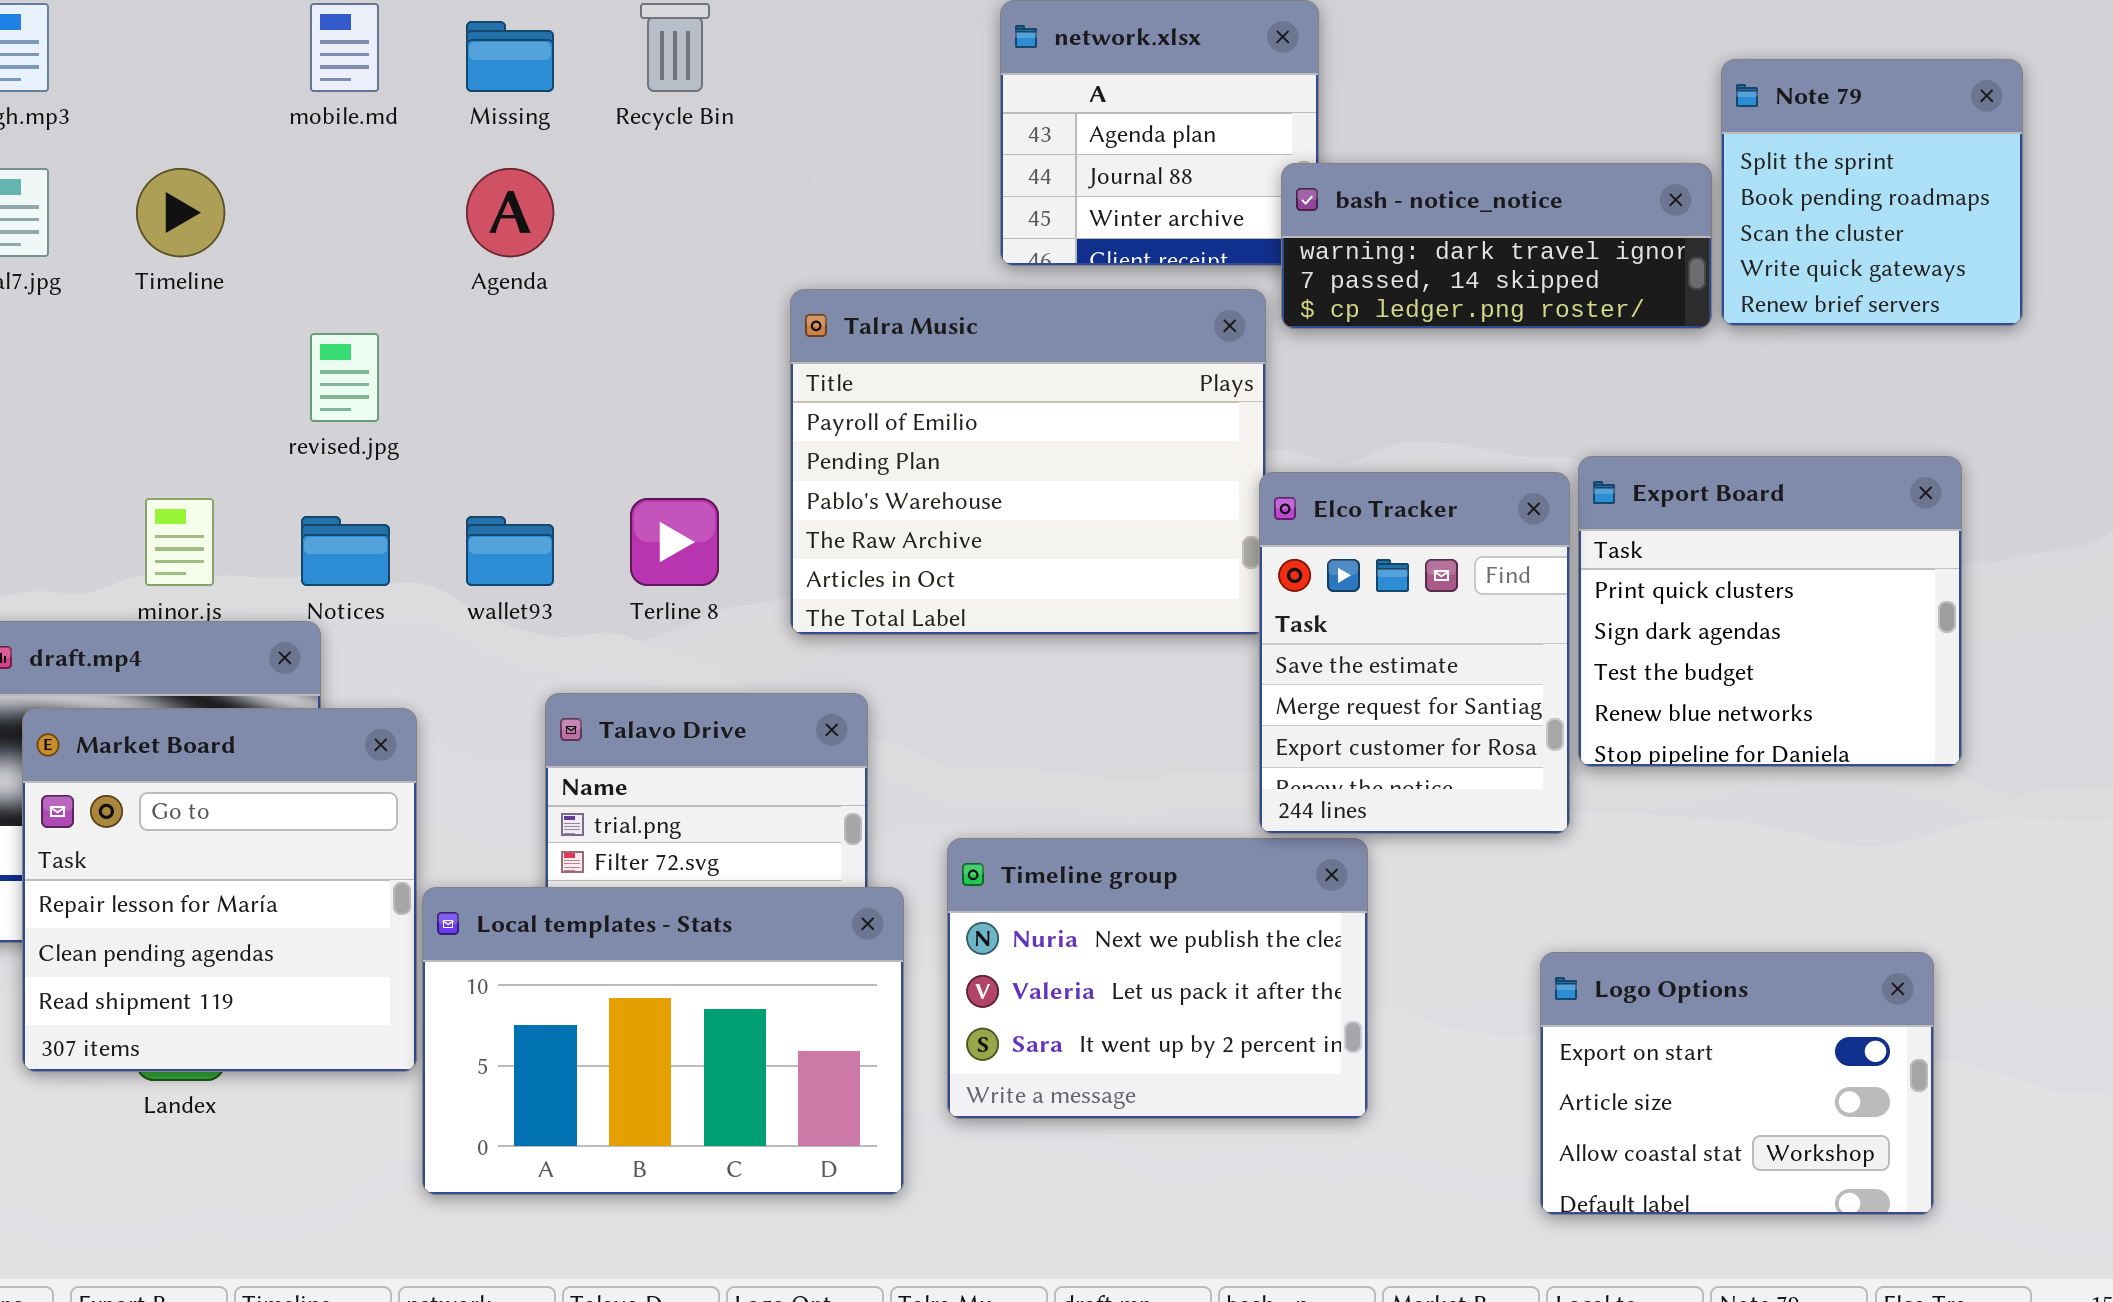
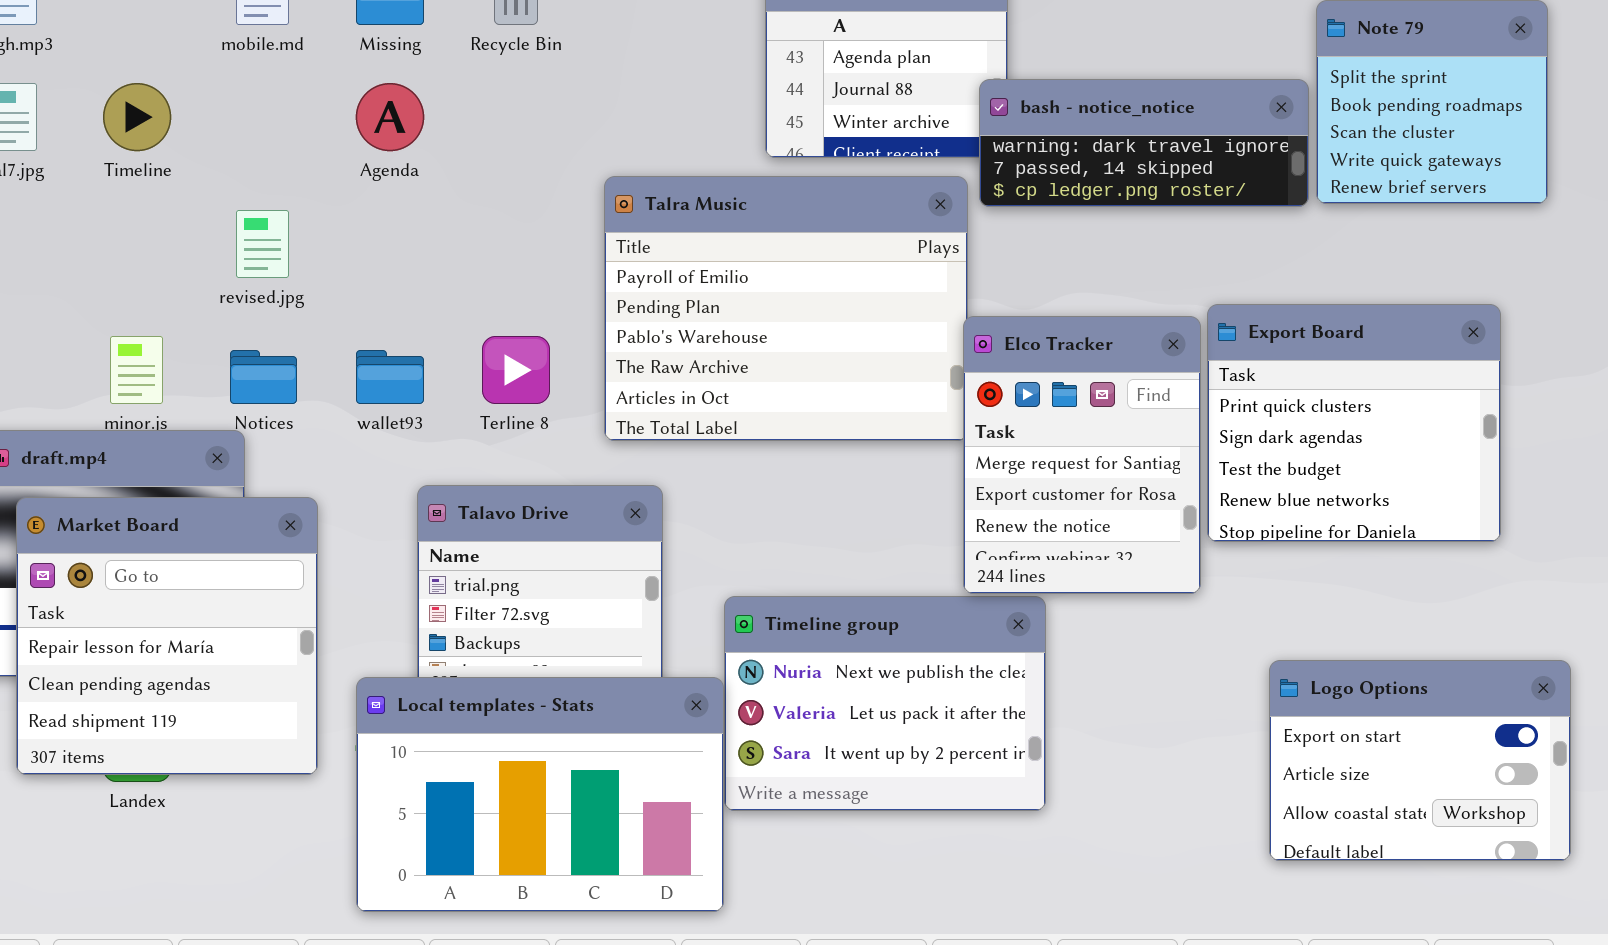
Elco Tracker: [1259,472,1570,834] -> [963,316,1201,594], scrolled down 1 row
Local templates - Stats: [422,887,904,1195] -> [356,677,724,912], moved
Logo Options: [1540,952,1934,1215] -> [1269,660,1571,861], moved

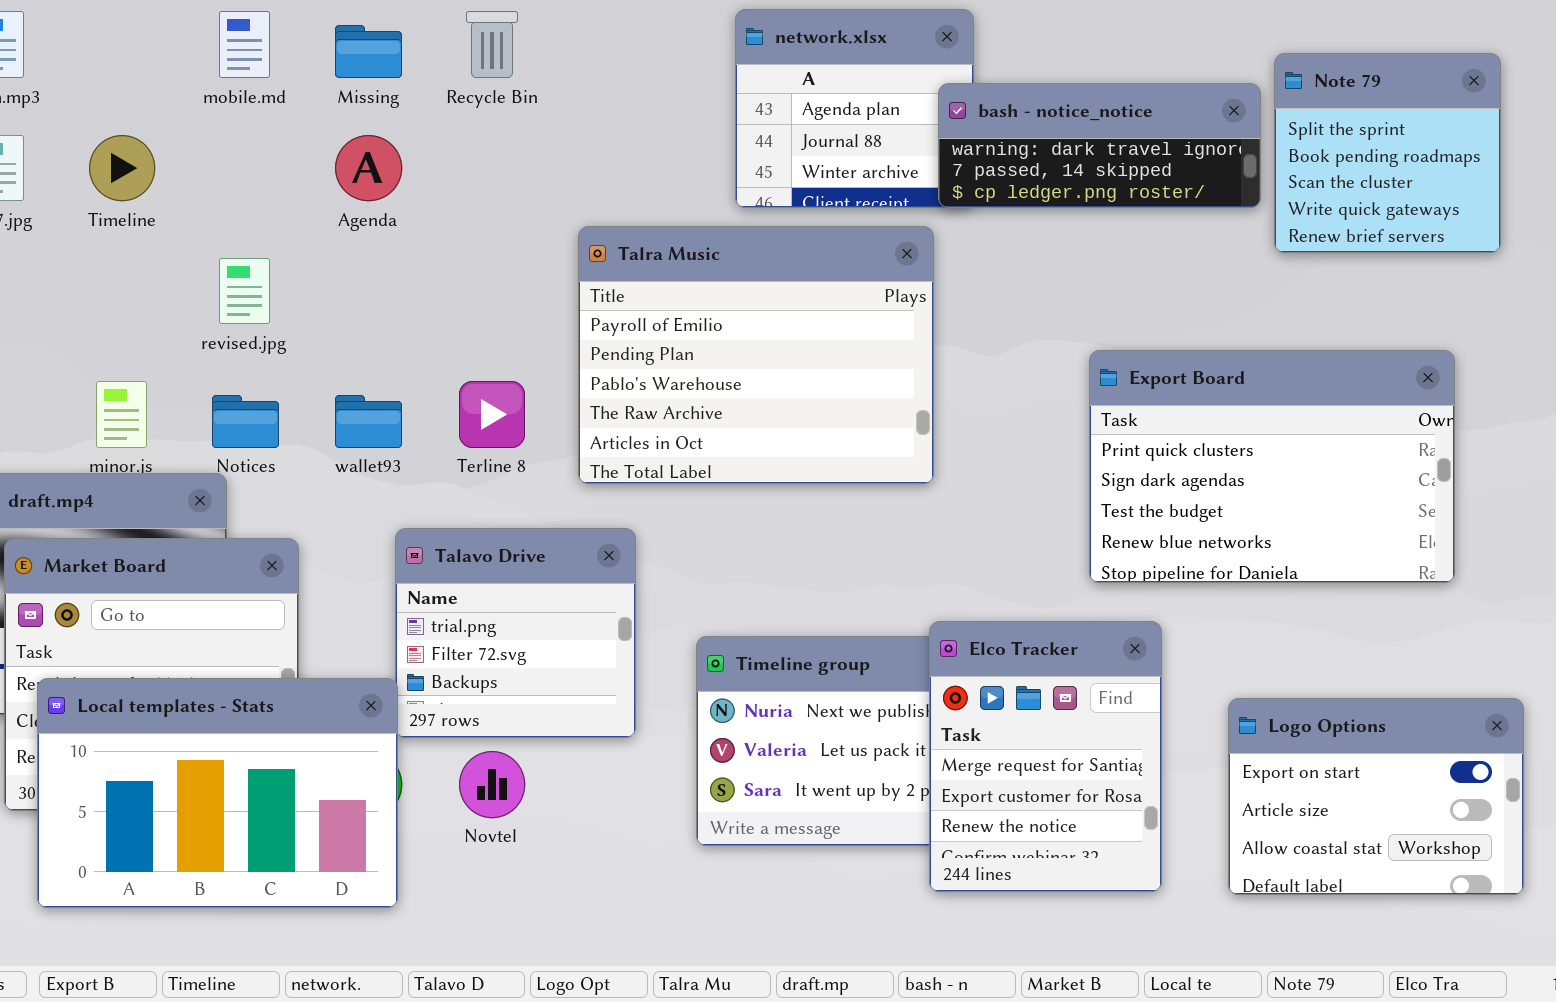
bash - notice_notice: [979,79,1309,207] -> [938,83,1261,208], moved
Export Board: [1207,304,1501,542] -> [1089,350,1455,583], resized
Elco Tracker: [963,316,1201,594] -> [929,621,1162,892], moved
Local templates - Stats: [356,677,724,912] -> [37,678,398,908], moved

